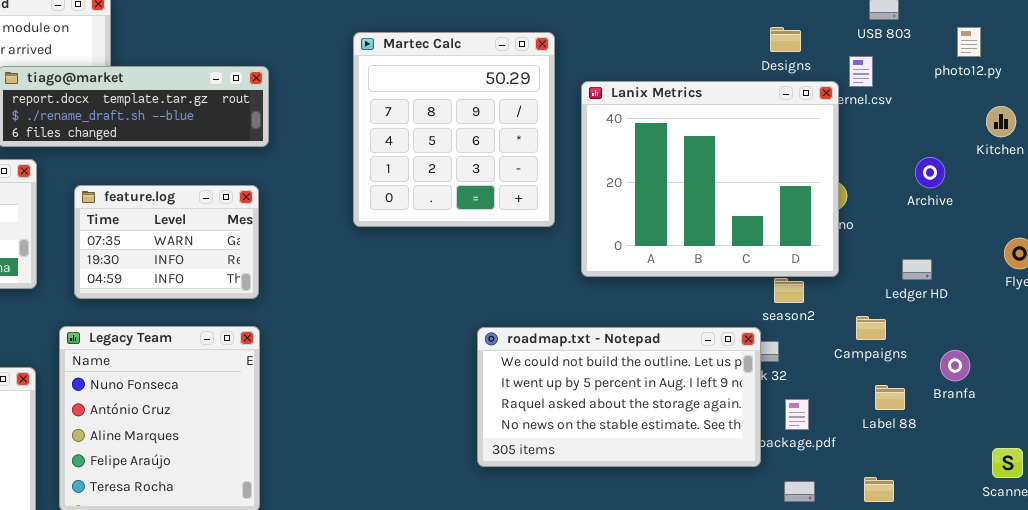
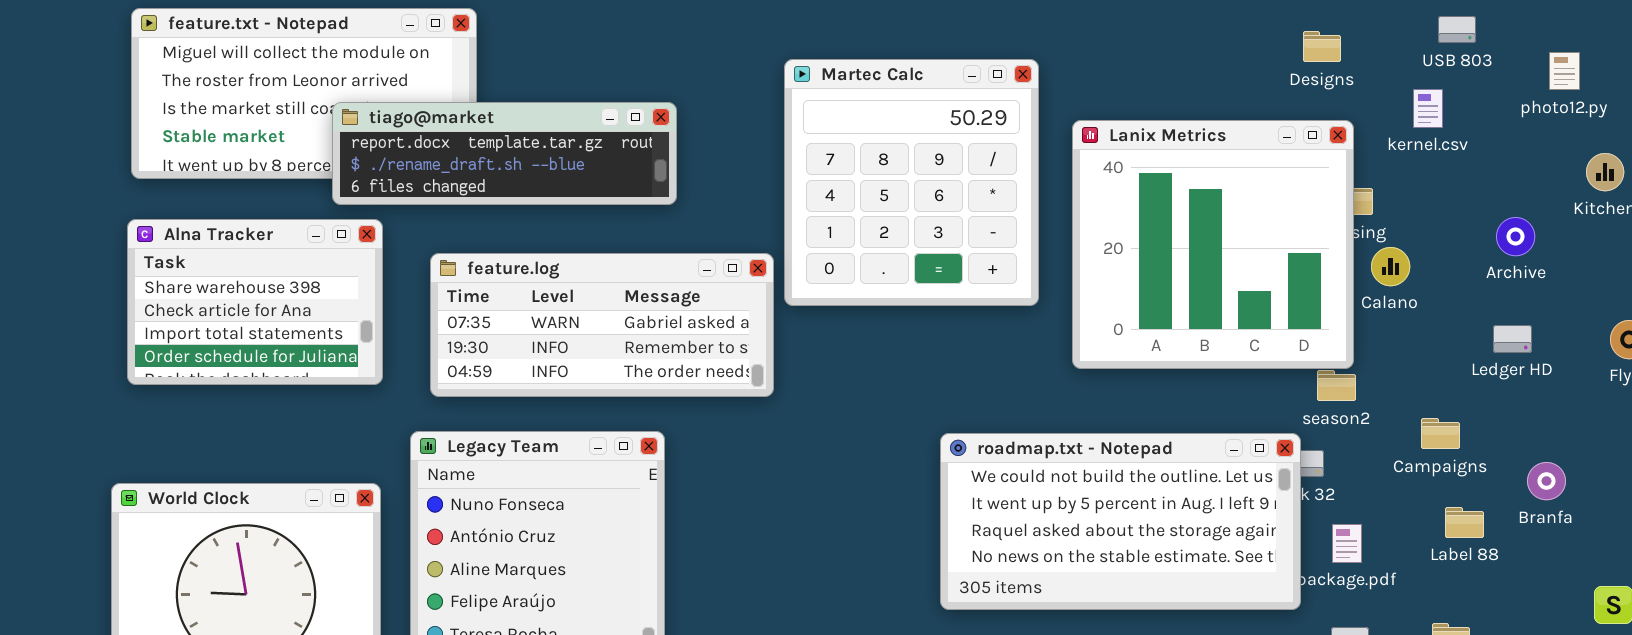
Designs: [770,27,801,52] -> [1303,31,1341,62], moved
Lanix Metrics: [581,81,839,277] -> [1072,120,1354,369], resized
feature.log: [74,185,259,299] -> [430,253,774,397], resized
Ledger HD: [902,259,932,280] -> [1493,325,1532,353], moved

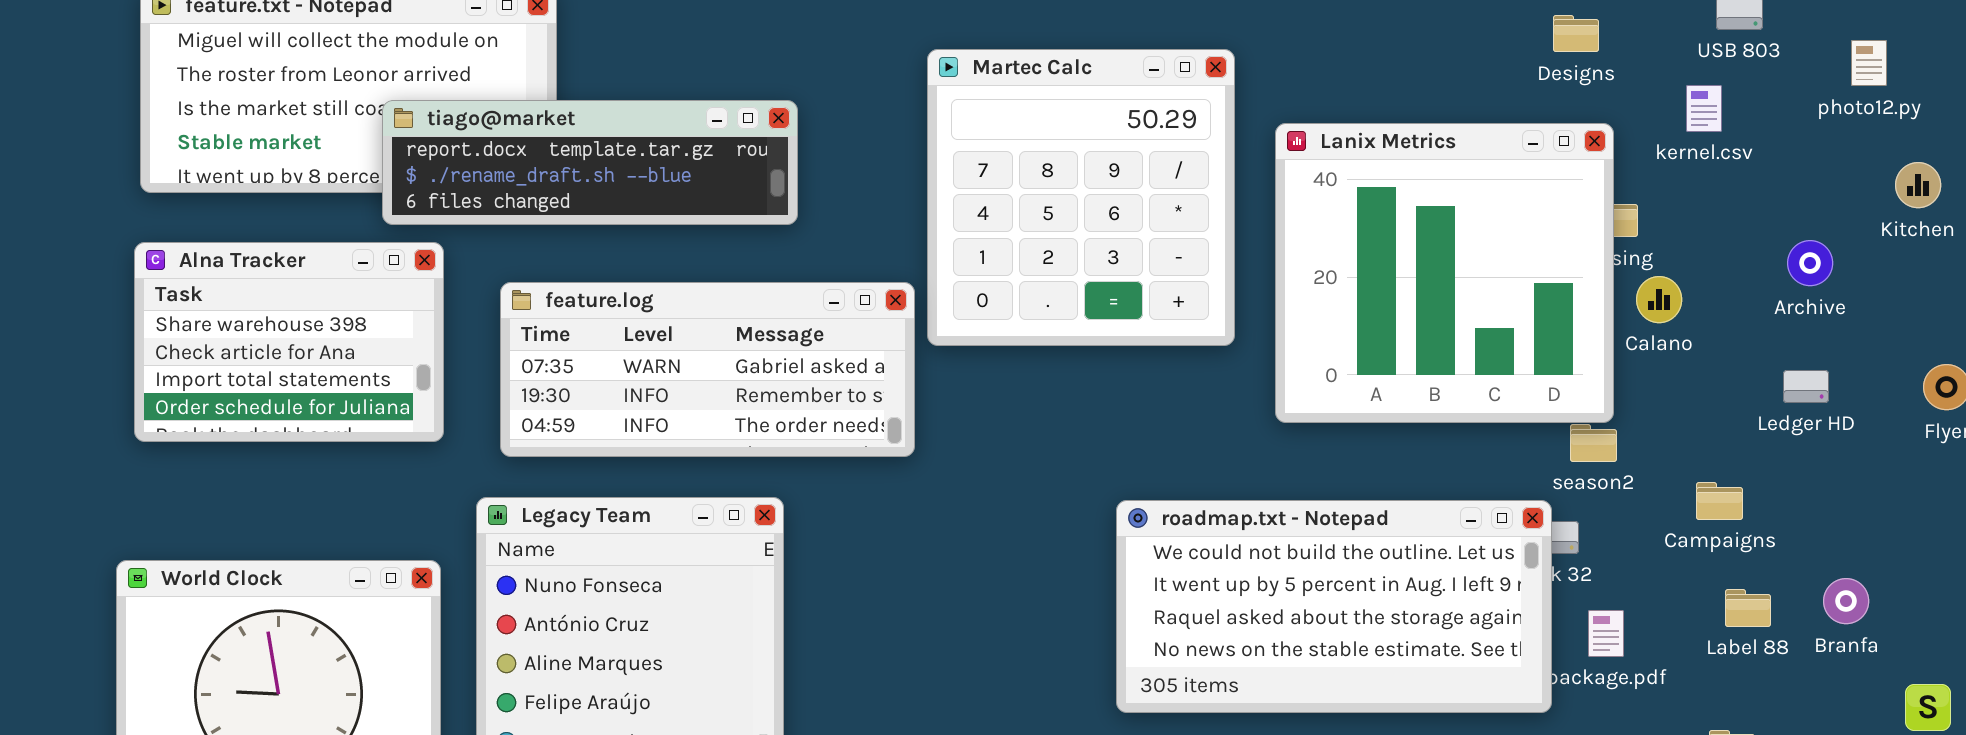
Branfa: [1527,462,1566,500] -> [1823,578,1869,624], moved

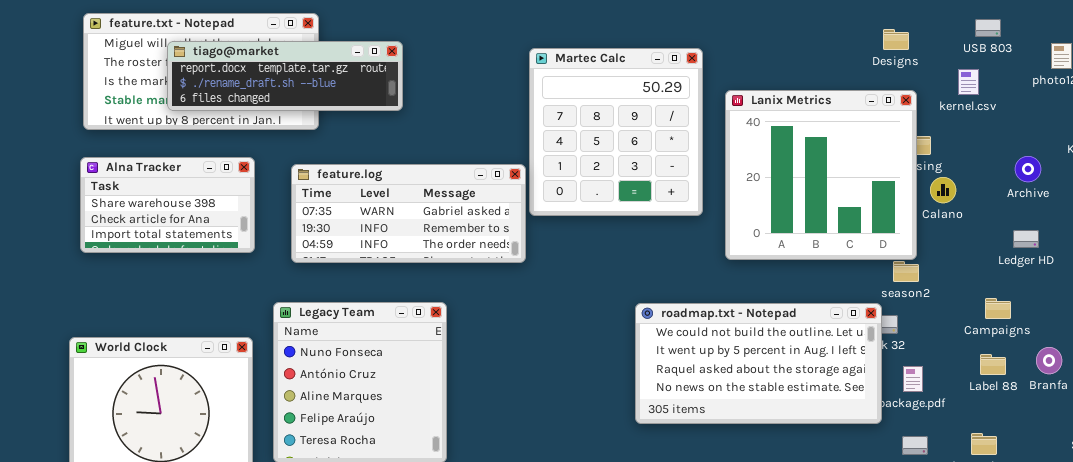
tiago@market: [382,100,798,225] -> [167,41,403,111], moved
Alna Tracker: [134,242,444,442] -> [80,157,255,253], resized
feature.log: [500,282,915,457] -> [291,164,526,263], moved
Campaigns: [1696,482,1743,520] -> [985,298,1011,319], moved

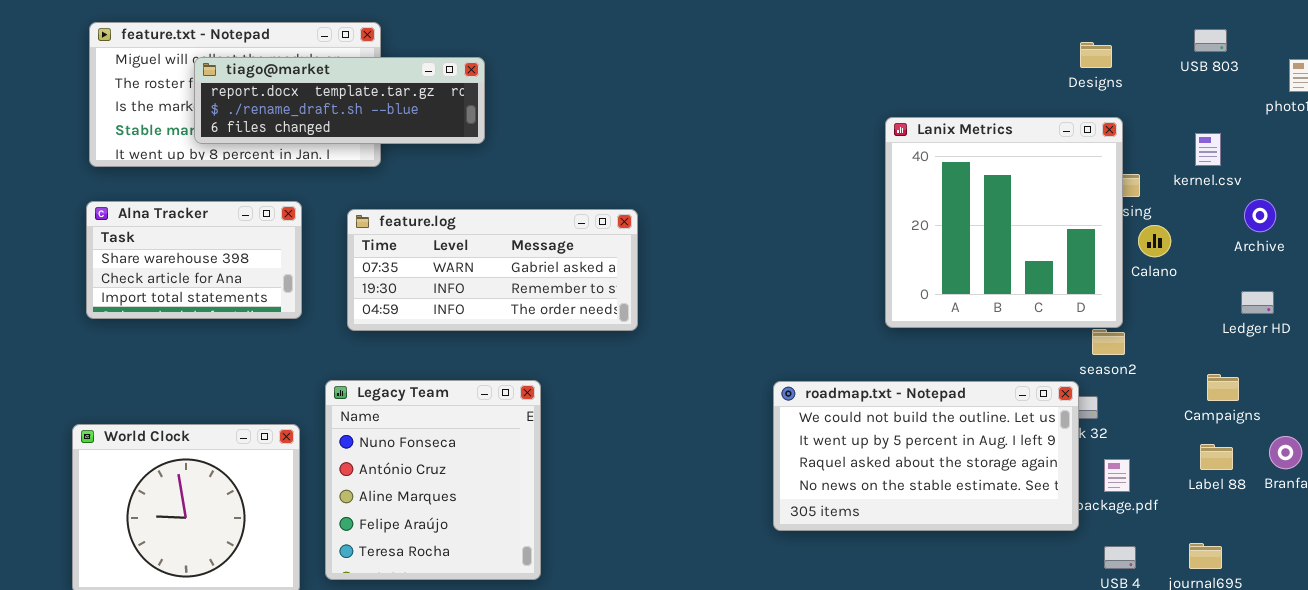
Martec Calc: [529,48,703,216] -> none, closed
kernel.csv: [958,69,979,95] -> [1195,133,1221,166], moved

